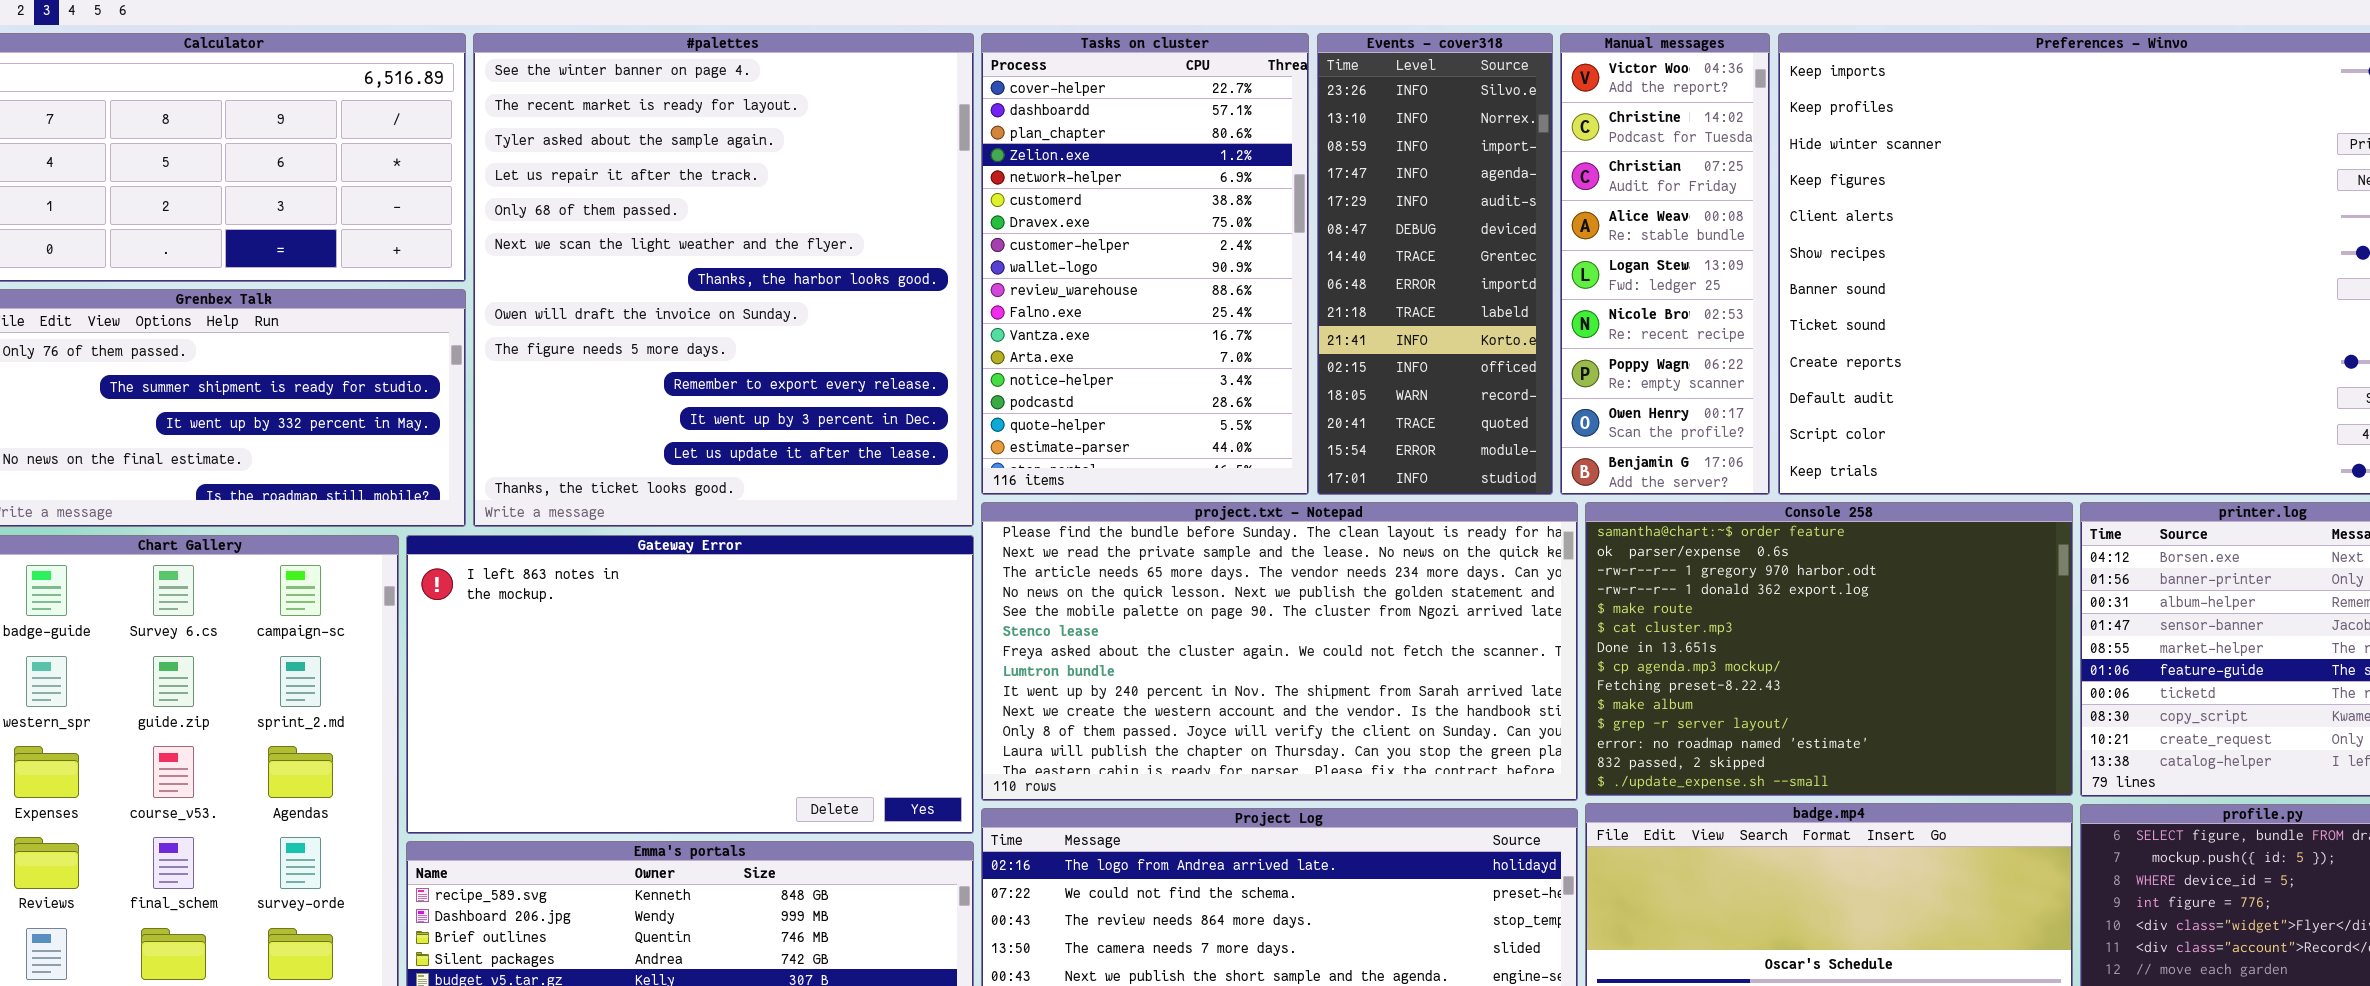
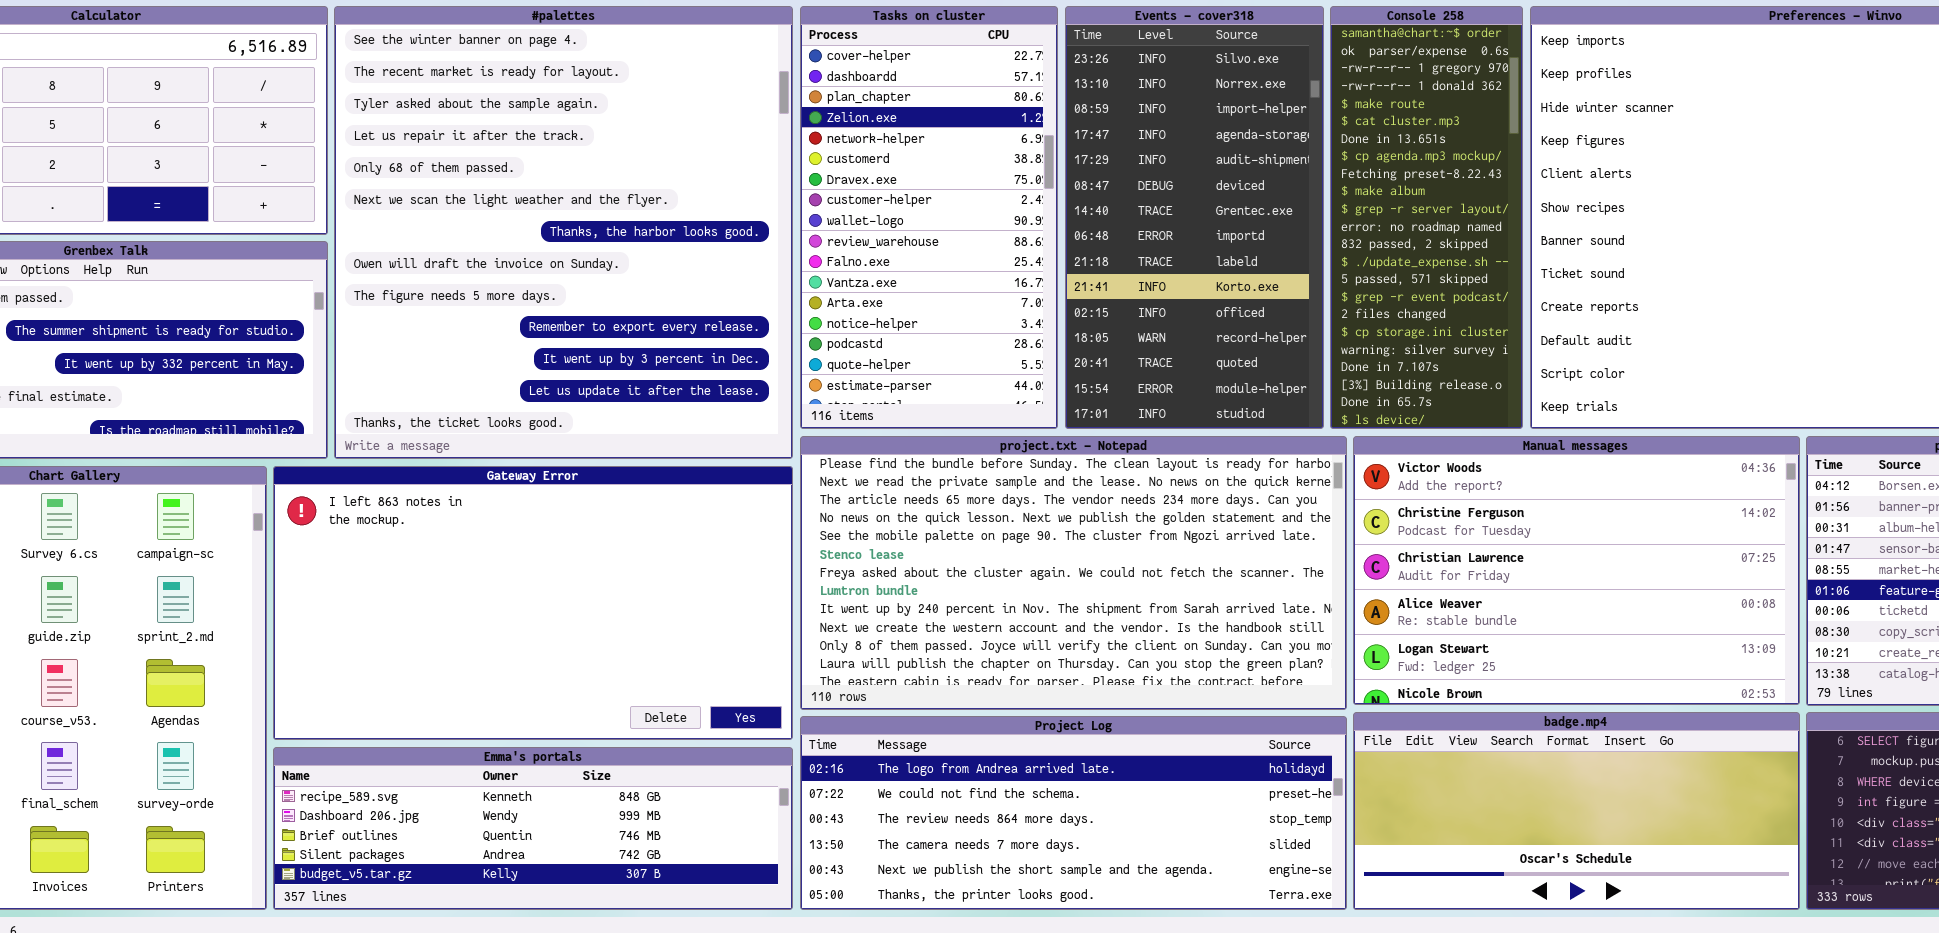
Tasks on cluster: [981,33,1309,495] -> [800,6,1058,429], resized
Events - cover318: [1317,33,1553,495] -> [1065,6,1324,429], resized
Manual messages: [1560,33,1770,495] -> [1353,436,1800,705], moved, resized
Console 258: [1585,502,2073,796] -> [1330,6,1523,429], moved, resized

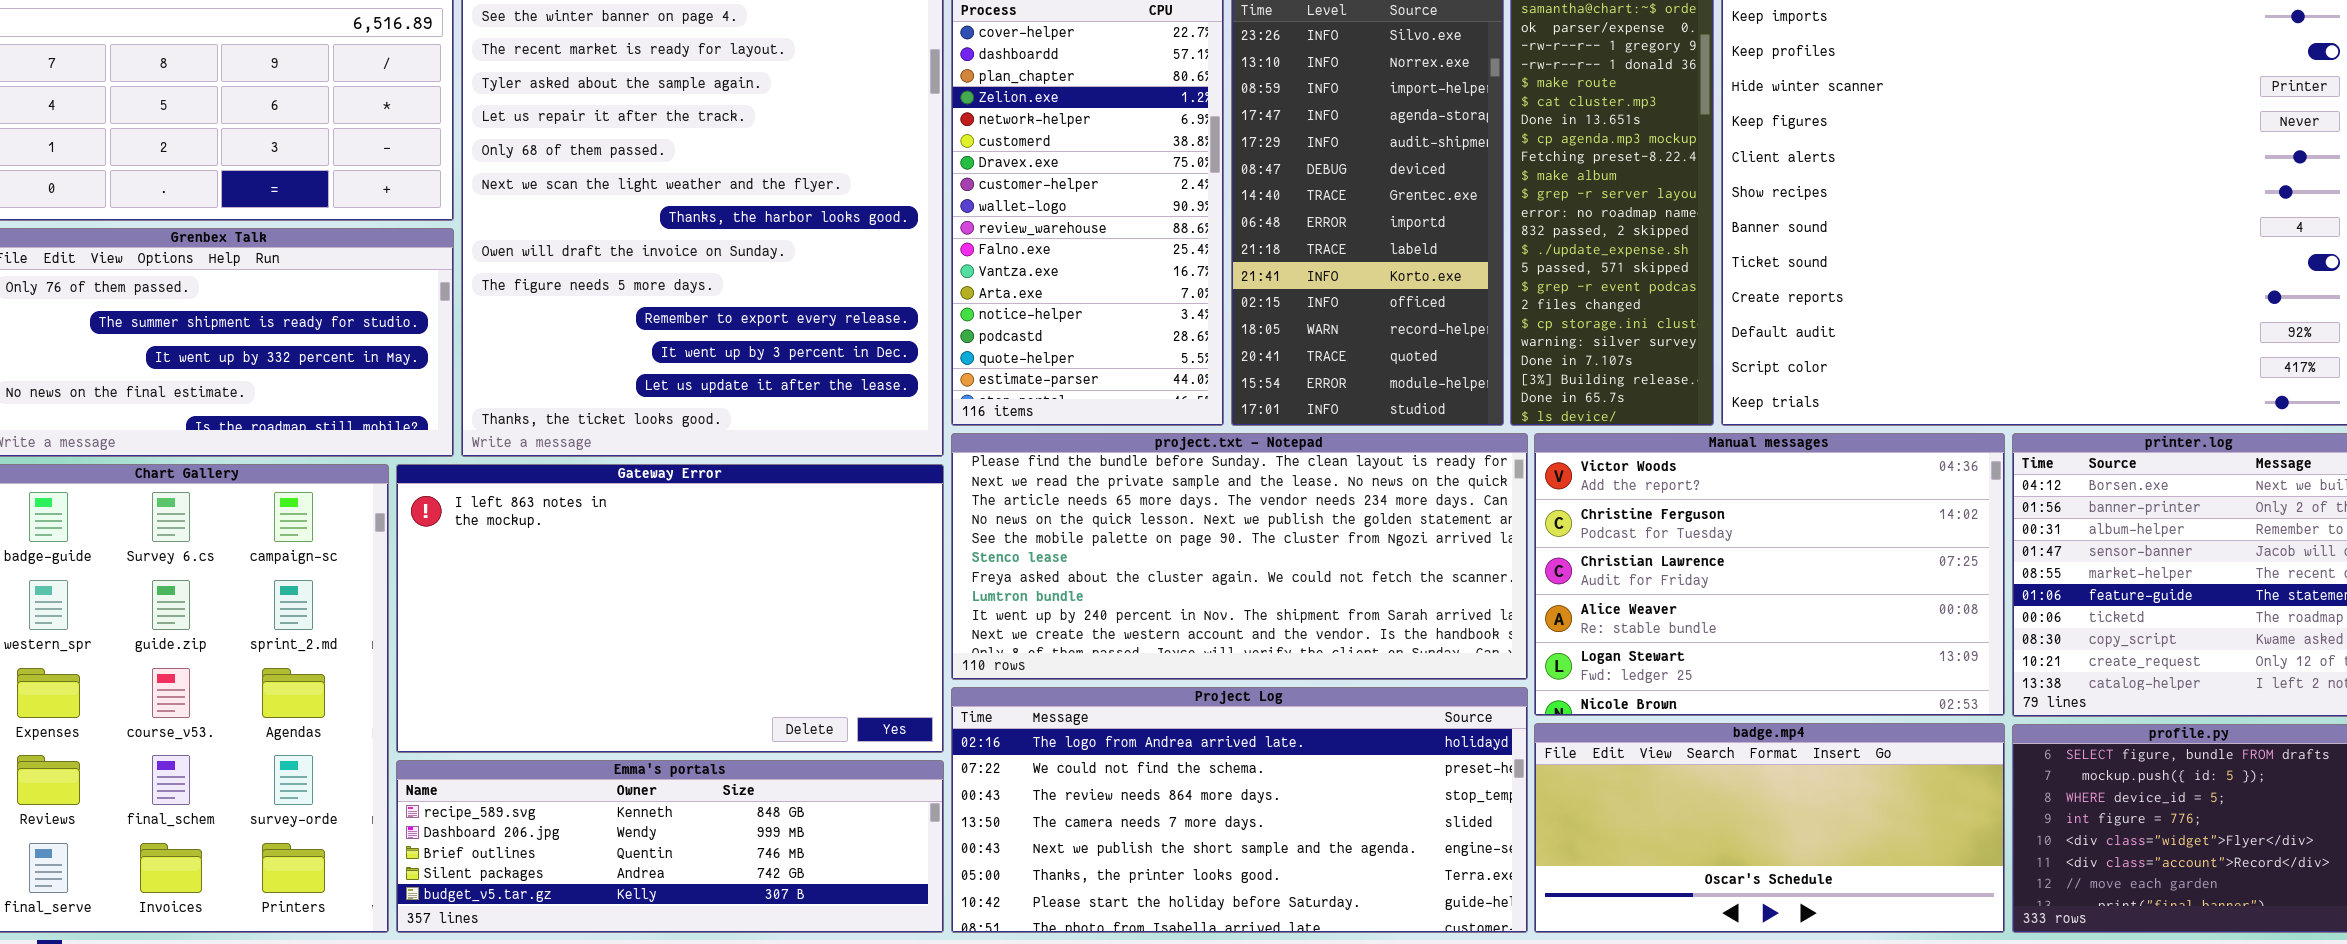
project.txt - Notepad: [800,436,1347,710] -> [951,433,1528,680], resized
Project Log: [800,716,1347,910] -> [951,687,1528,933], resized

